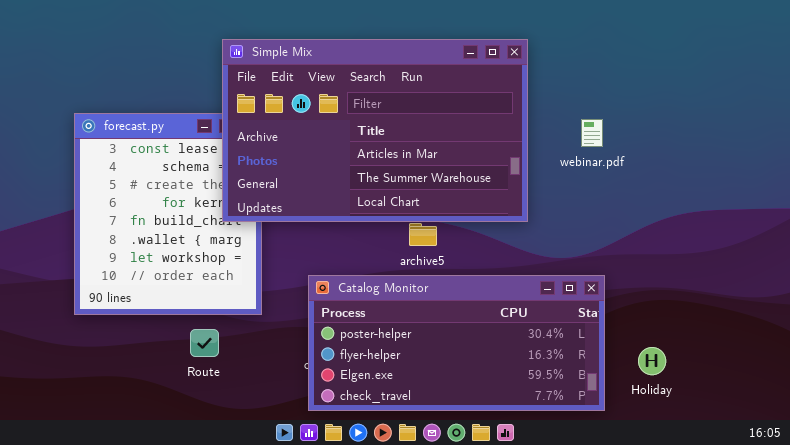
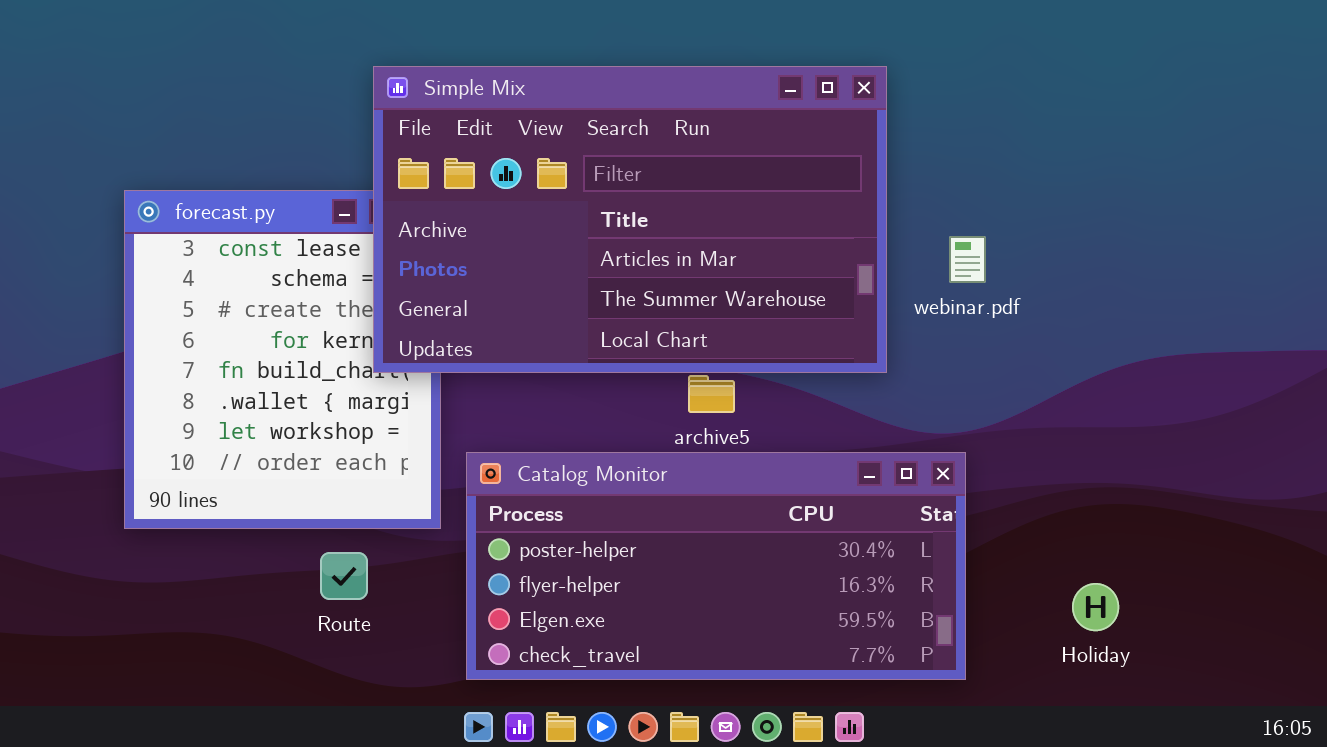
webinar.pdf: [581,119,603,147] -> [949,236,986,283], moved
Catalog Monitor: [308,275,605,411] -> [466,452,966,680], moved

